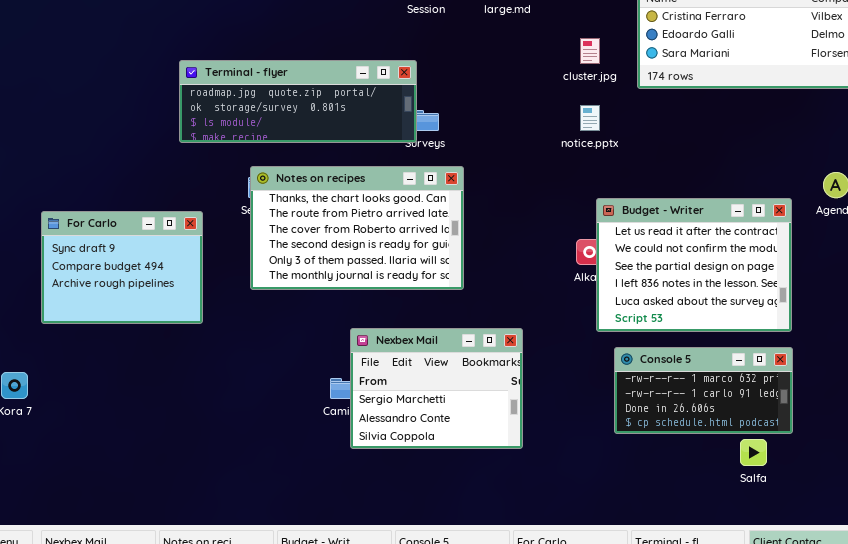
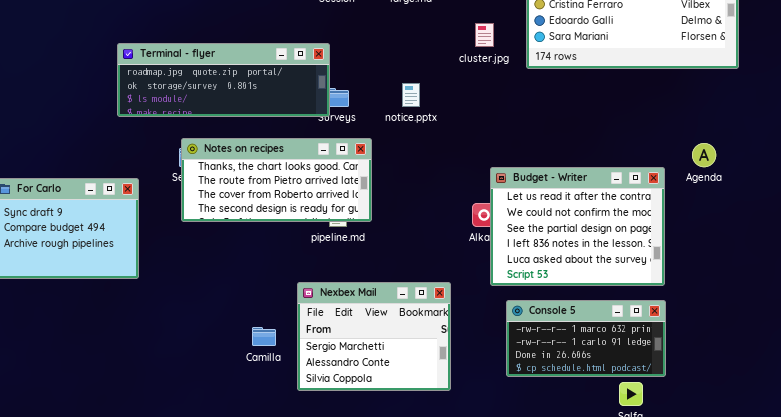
notice.pptx: [580,105,600,131] -> [402,83,420,107], moved
Notes on recipes: [250,166,464,290] -> [181,138,372,222], resized
Nexbex Mail: [350,328,523,449] -> [297,282,451,391], moved

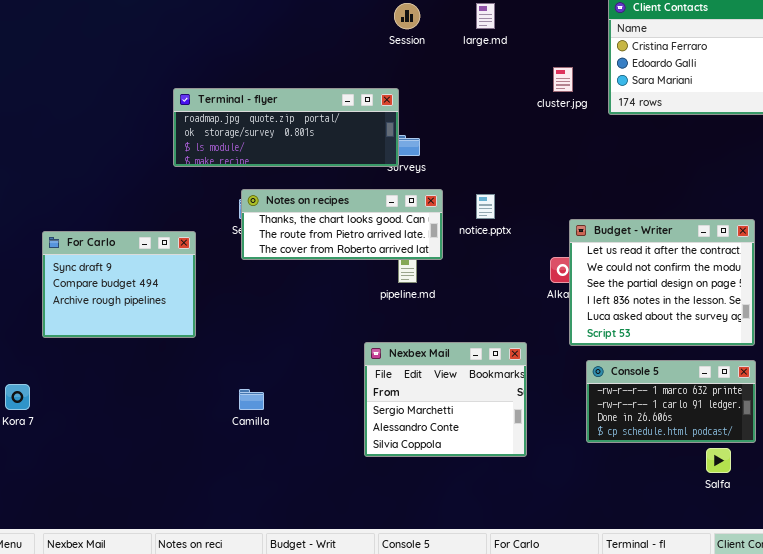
notice.pptx: [402,83,420,107] -> [476,194,495,219], moved
Notes on recipes: [181,138,372,222] -> [241,189,443,260], resized
Camilla: [252,327,276,346] -> [239,389,264,410], moved

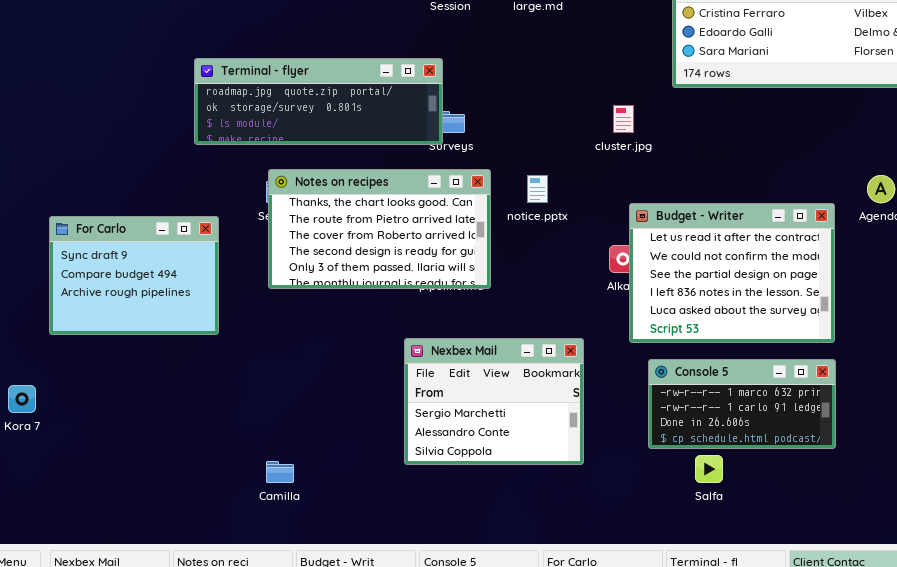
cluster.jpg: [553,67,573,92] -> [613,105,634,133], moved
Notes on recipes: [241,189,443,260] -> [268,169,491,289], resized
Camilla: [239,389,264,410] -> [266,461,294,483], moved
Salfa: [706,448,731,473] -> [695,455,723,483], moved

